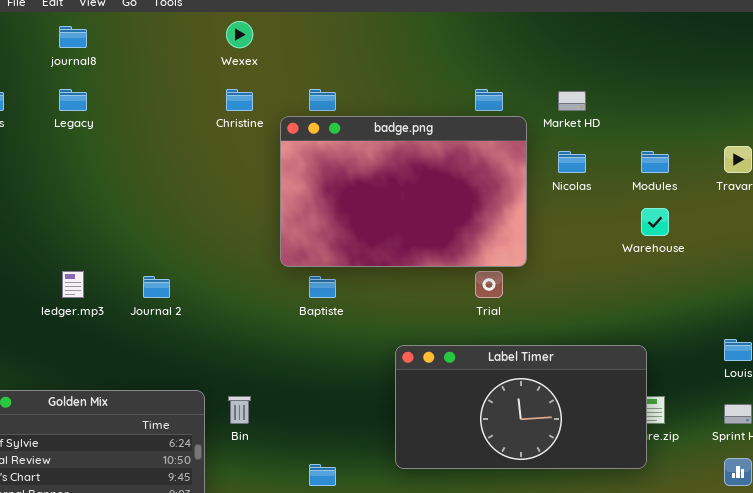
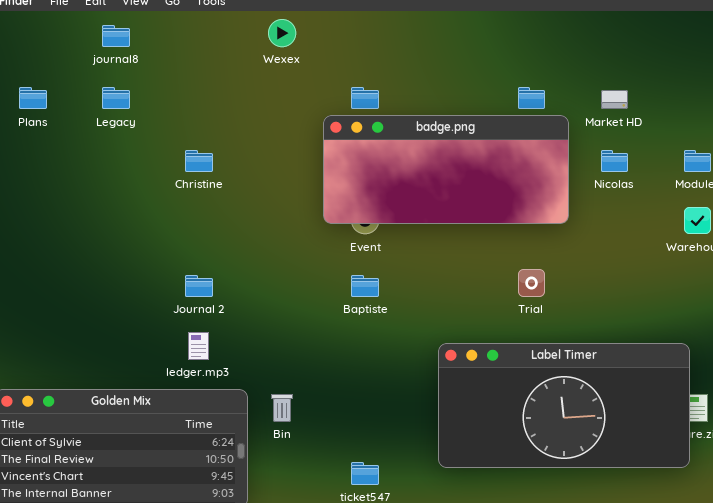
Christine: [226,89,253,111] -> [185,150,213,172], moved
badge.png: [280,116,527,267] -> [323,115,569,224], resized
ledger.mp3: [62,271,84,298] -> [188,332,209,360], moved

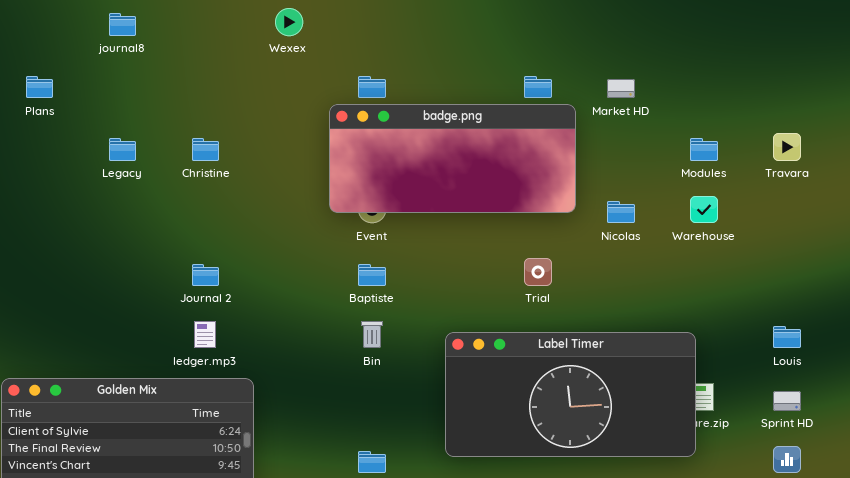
Legacy: [102,87,130,109] -> [109,138,136,161], moved
Nicolas: [601,150,628,172] -> [607,201,635,223], moved
Bin: [271,394,293,422] -> [361,321,383,348], moved

